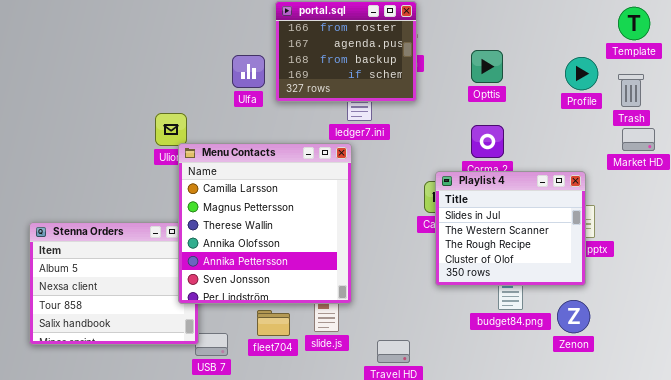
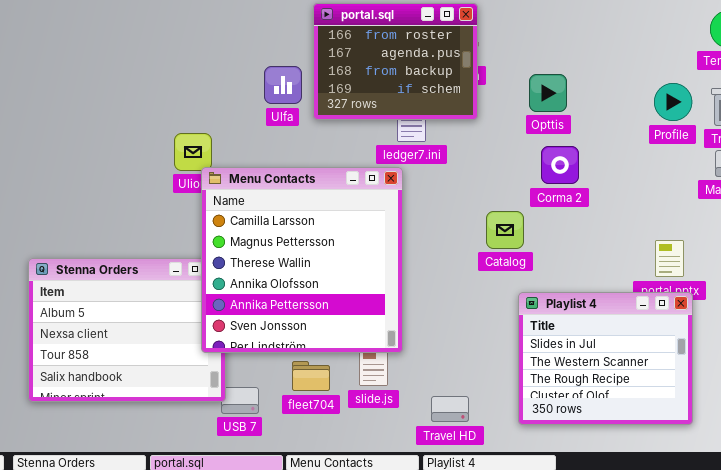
Opttis: [471,50,503,83] -> [529,74,567,112], moved
Profile: [565,57,598,90] -> [654,83,692,121], moved
Playlist 4: [435,171,586,286] -> [518,292,693,425], moved

